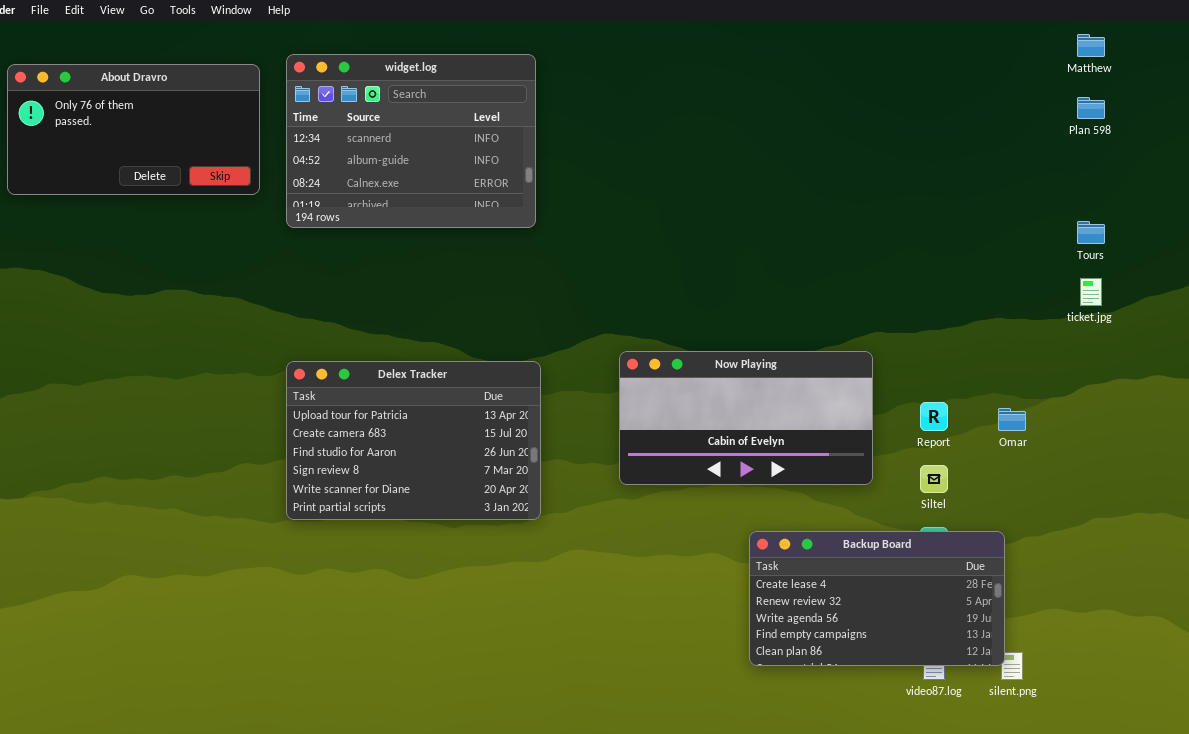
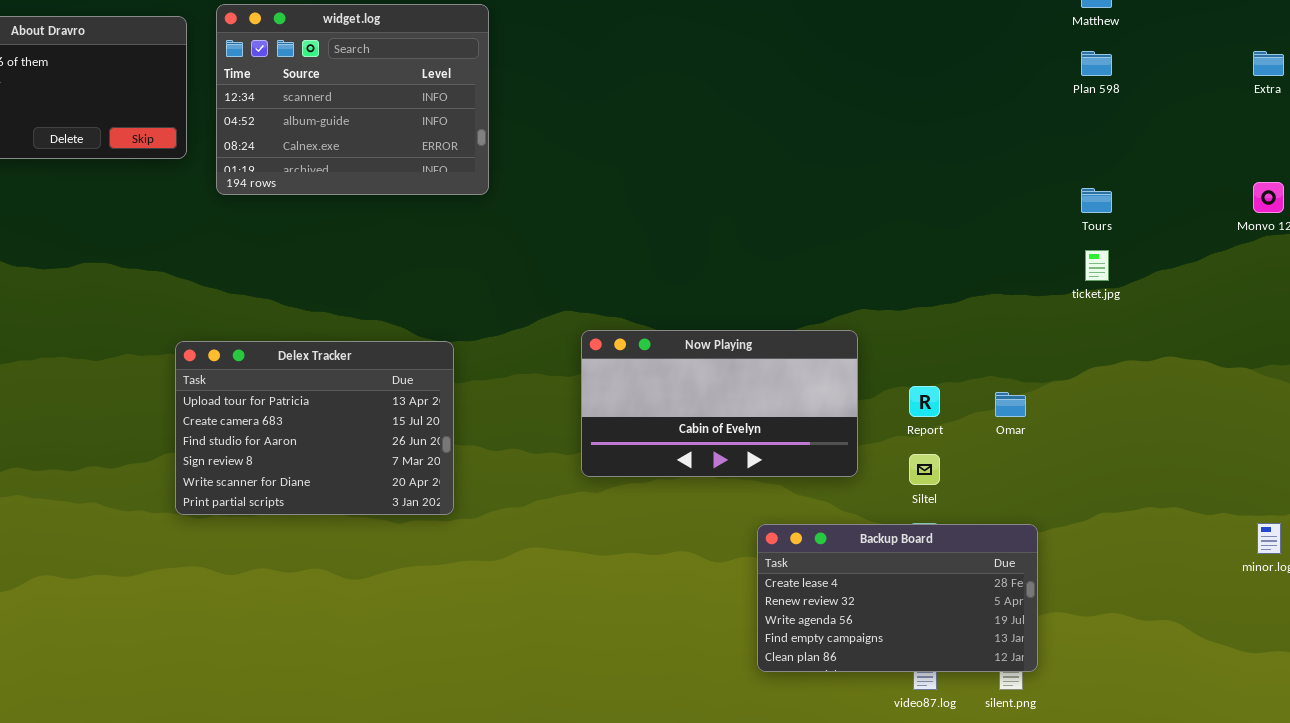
Delex Tracker: [286,361,541,520] -> [175,341,454,515], moved
Backup Board: [749,531,1005,666] -> [757,524,1038,672], moved

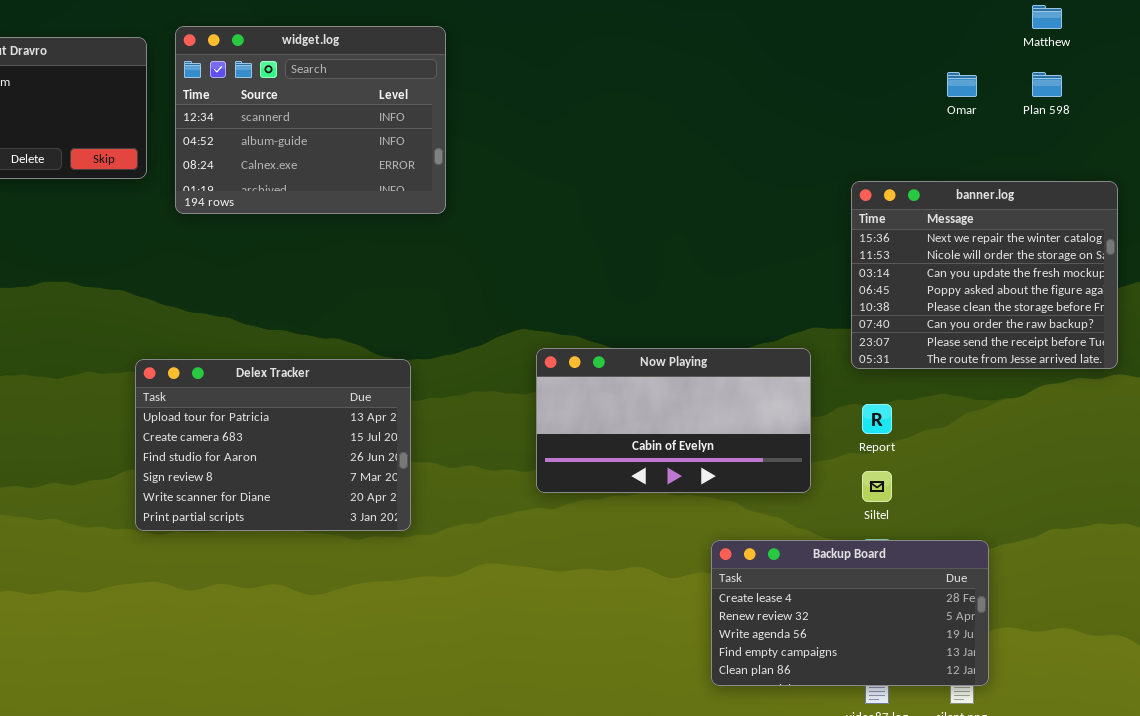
banner.log: none -> [851,181,1118,369], opened
Omar: [995,392,1026,417] -> [947,72,977,97], moved

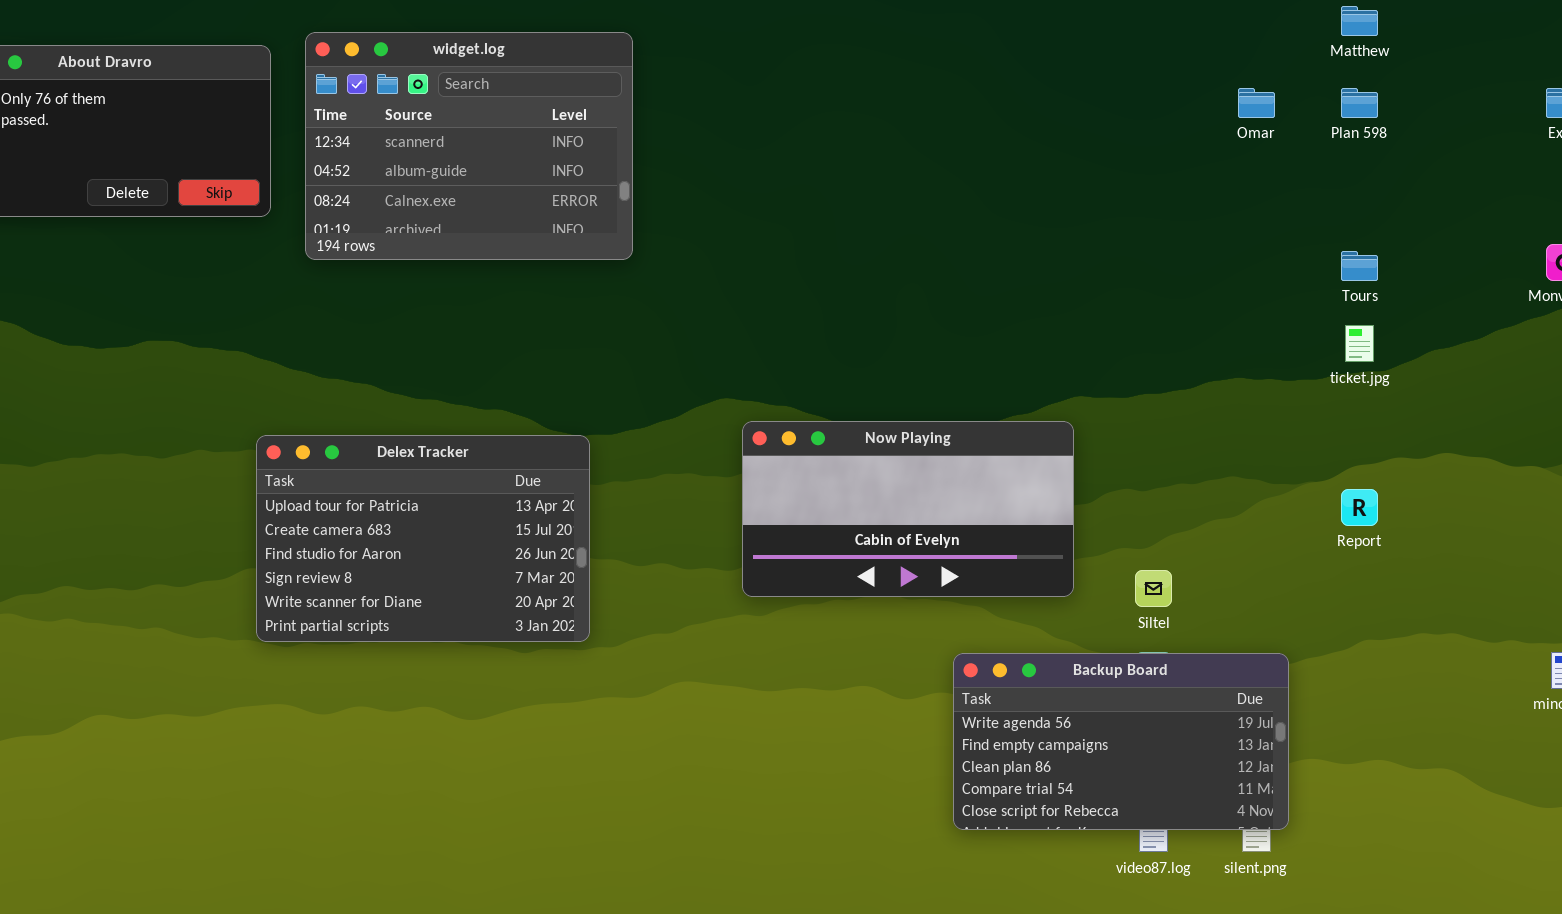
banner.log: [851,181,1118,369] -> none, closed
Report: [862,404,892,434] -> [1341,489,1378,526], moved
Backup Board: [711,540,989,686] -> [953,653,1289,830], scrolled down 2 rows

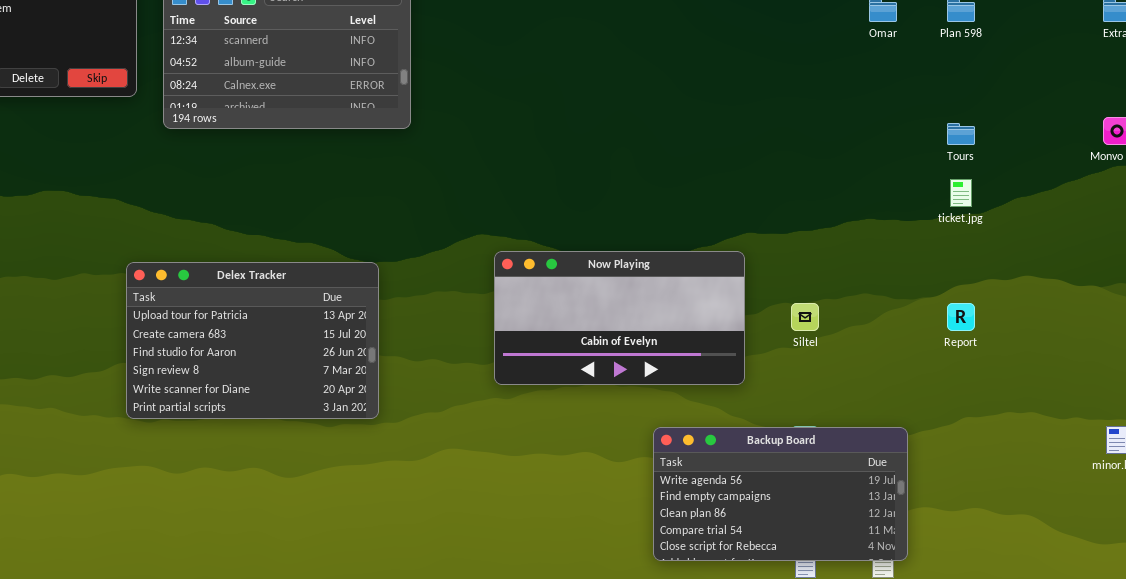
Siltel: [1135,570,1172,607] -> [791,303,819,331], moved

